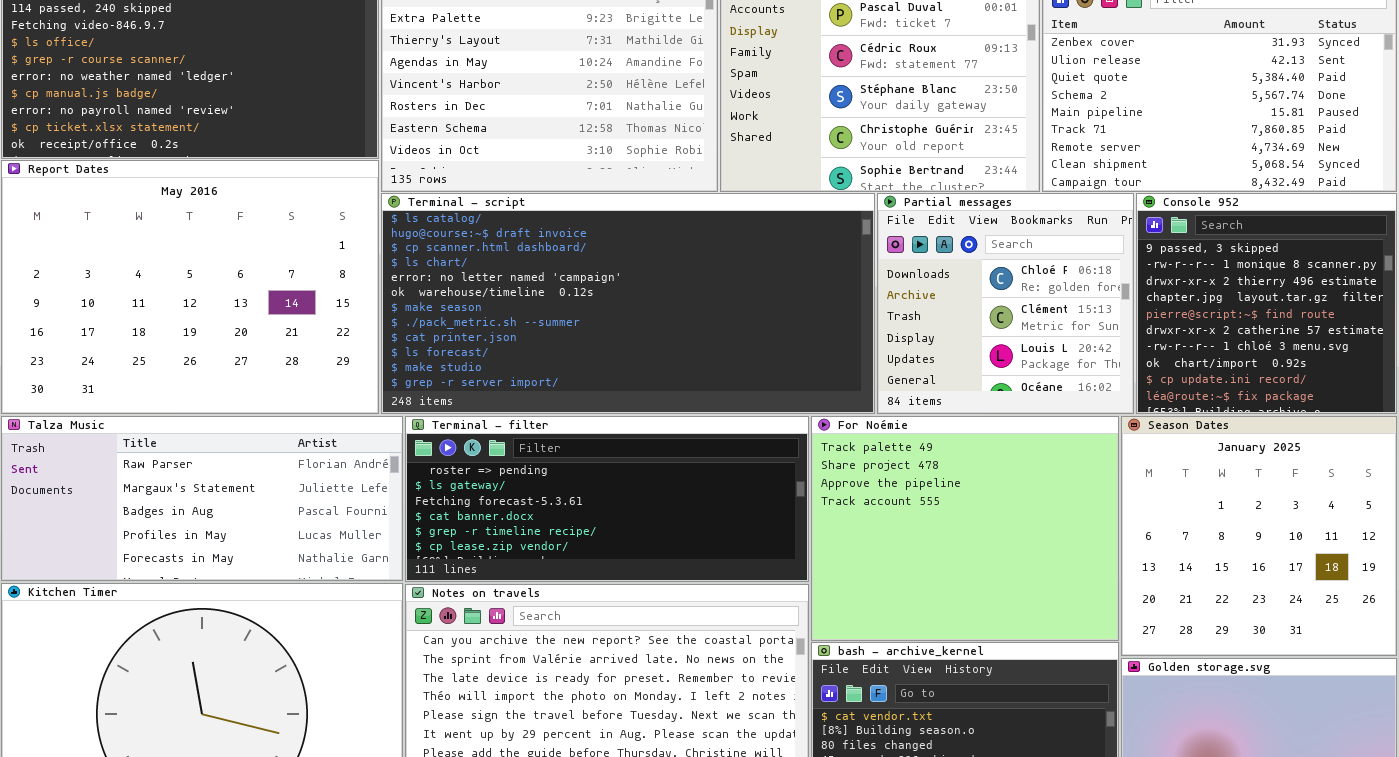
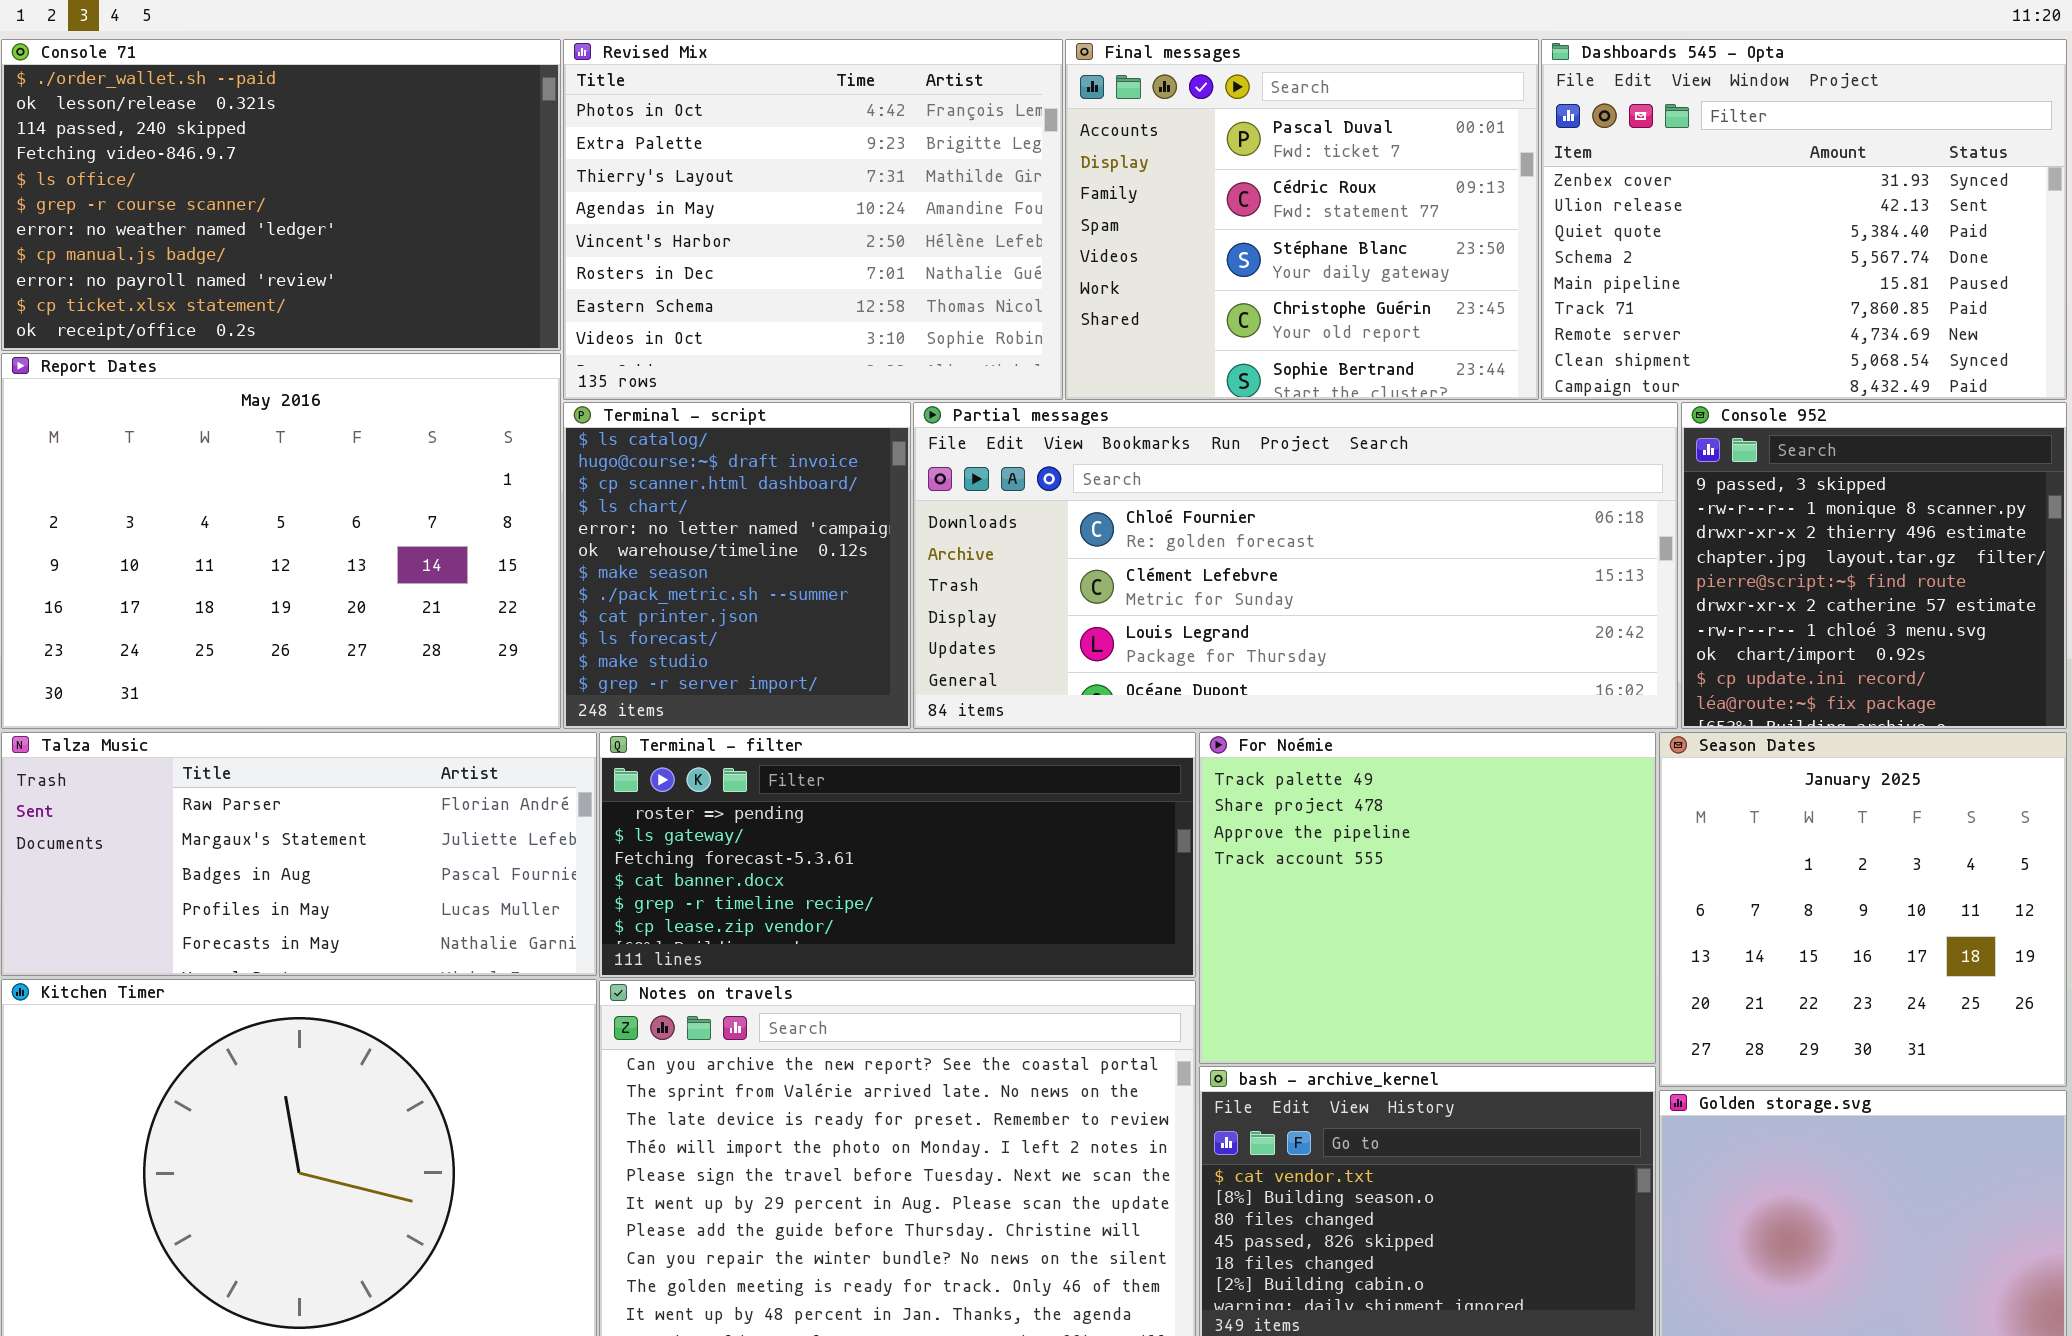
Terminal - script: [381,193,875,414] -> [563,402,911,729], resized
Partial messages: [877,193,1134,414] -> [913,402,1678,729], resized

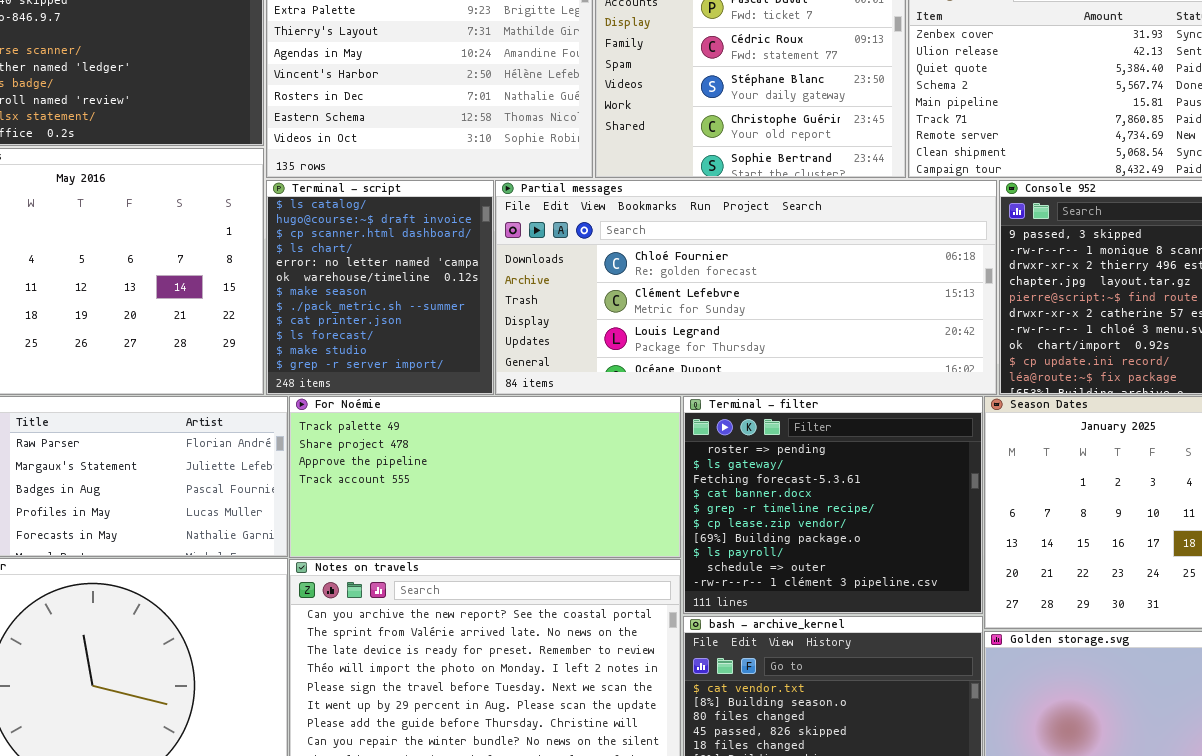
Terminal - filter: [599,732,1196,978] -> [683,396,983,614], moved, resized
For Noémie: [1199,732,1656,1064] -> [289,396,681,558], moved, resized

